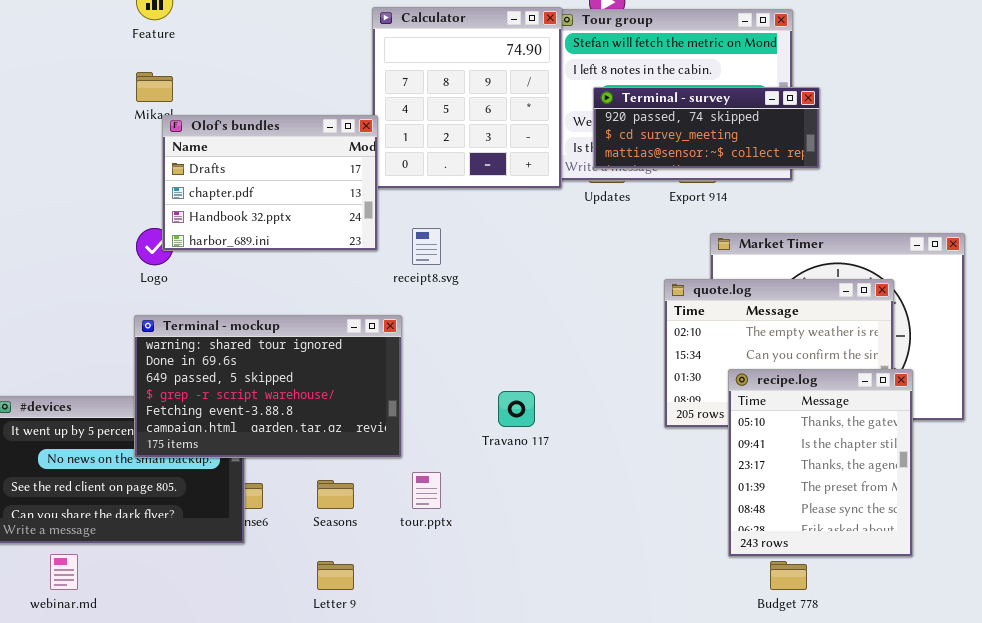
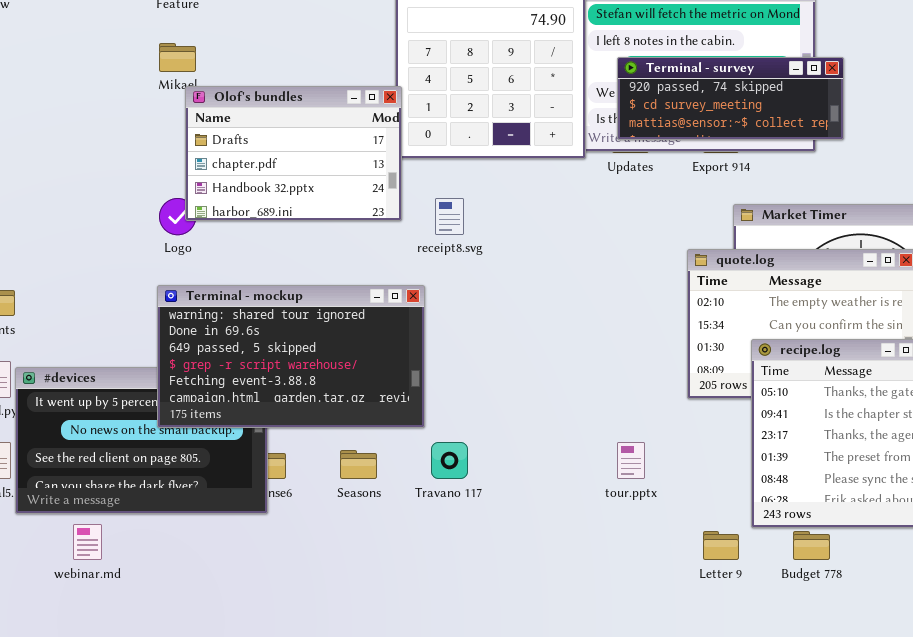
Travano 117: [498,391,535,427] -> [431,442,468,479], moved
tour.pptx: [412,472,441,509] -> [617,442,645,479], moved
Letter 9: [317,561,354,590] -> [703,531,739,560], moved

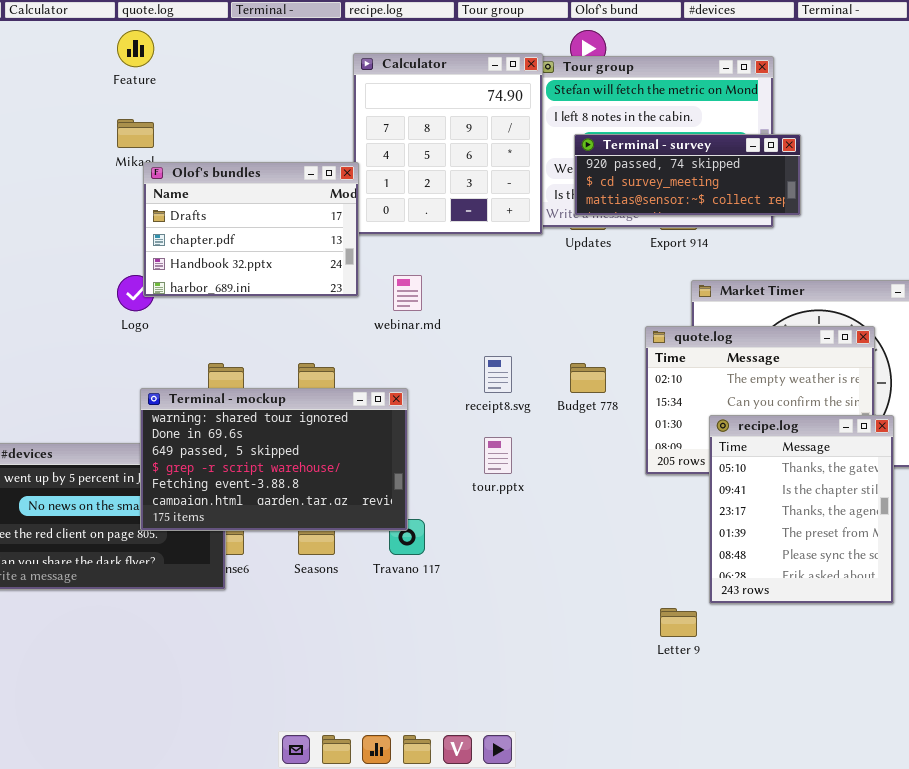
receipt8.svg: [435,198,464,235] -> [484,356,512,393], moved
Terminal - mockup: [157,285,425,428] -> [140,388,408,531], moved
tour.pptx: [617,442,645,479] -> [484,437,512,474], moved
webinar.md: [73,524,102,560] -> [393,275,422,311], moved
Budget 778: [793,531,830,560] -> [570,363,606,393], moved

